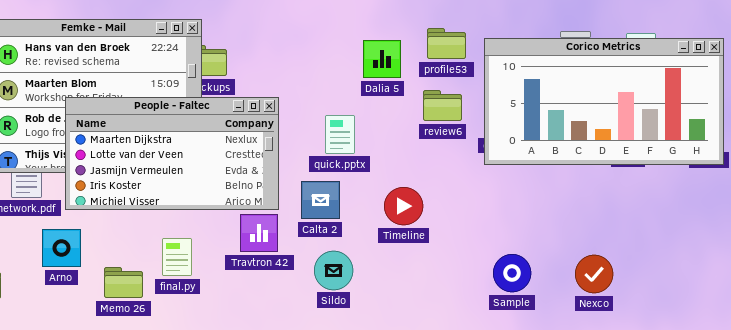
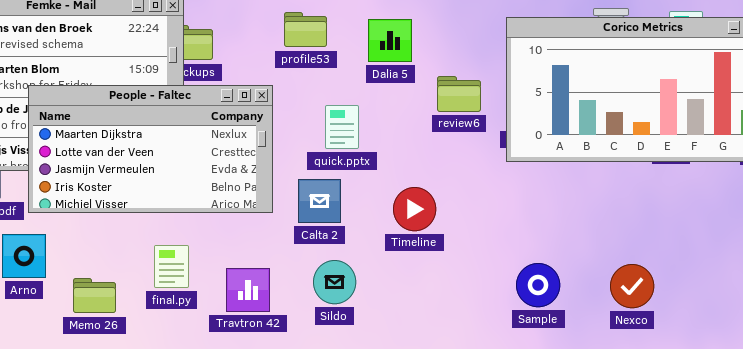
profile53: [427,28,466,59] -> [284,12,327,47], moved
Travtron 42: [240,214,278,252] -> [226,268,270,312], moved
final.py: [162,238,192,276] -> [154,245,189,288], moved

